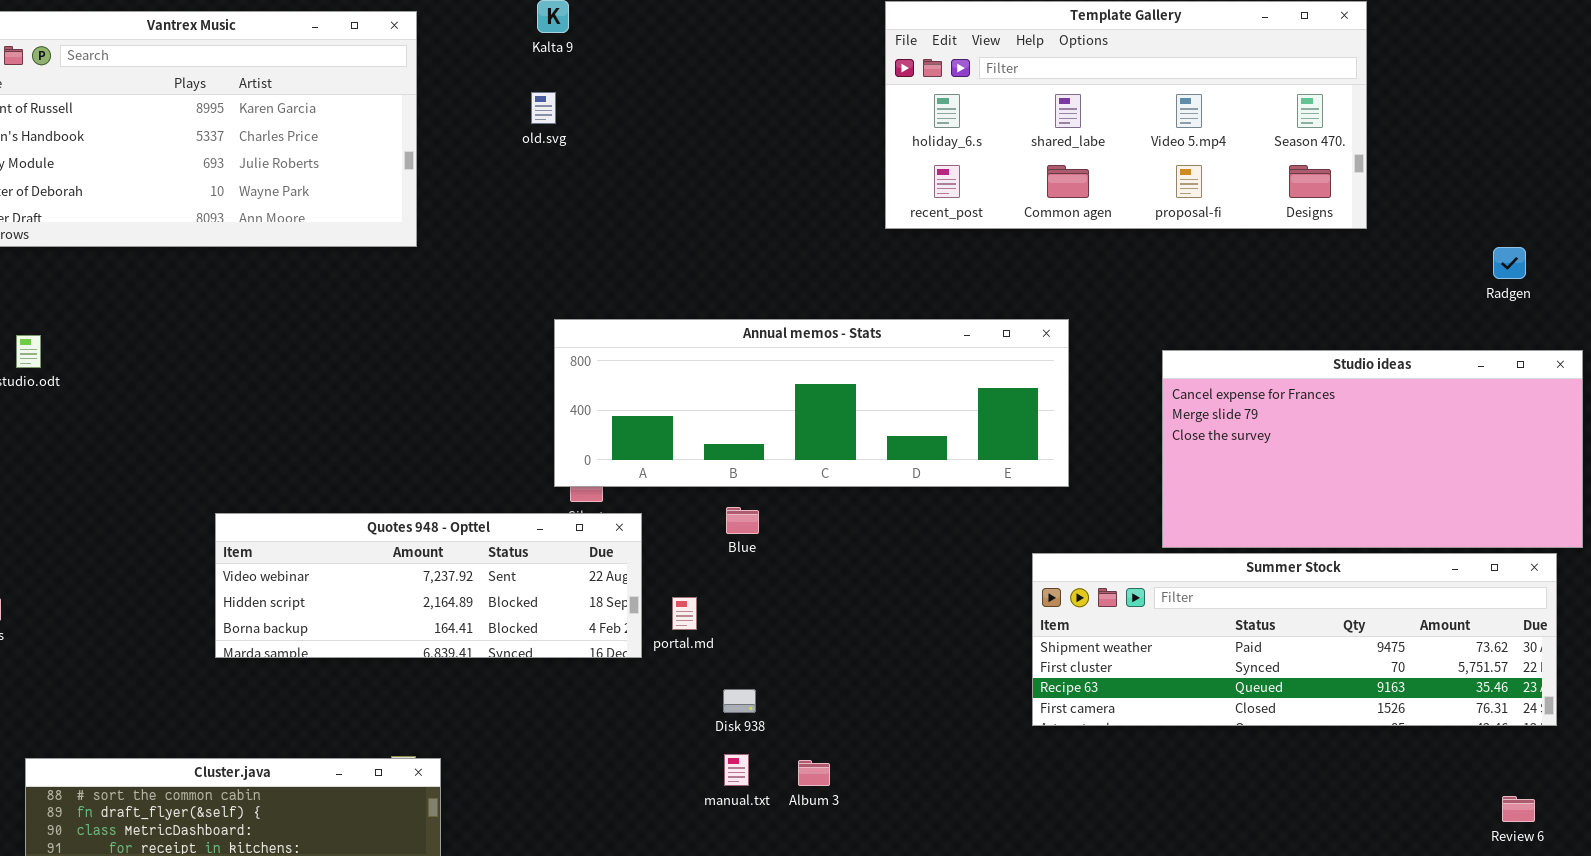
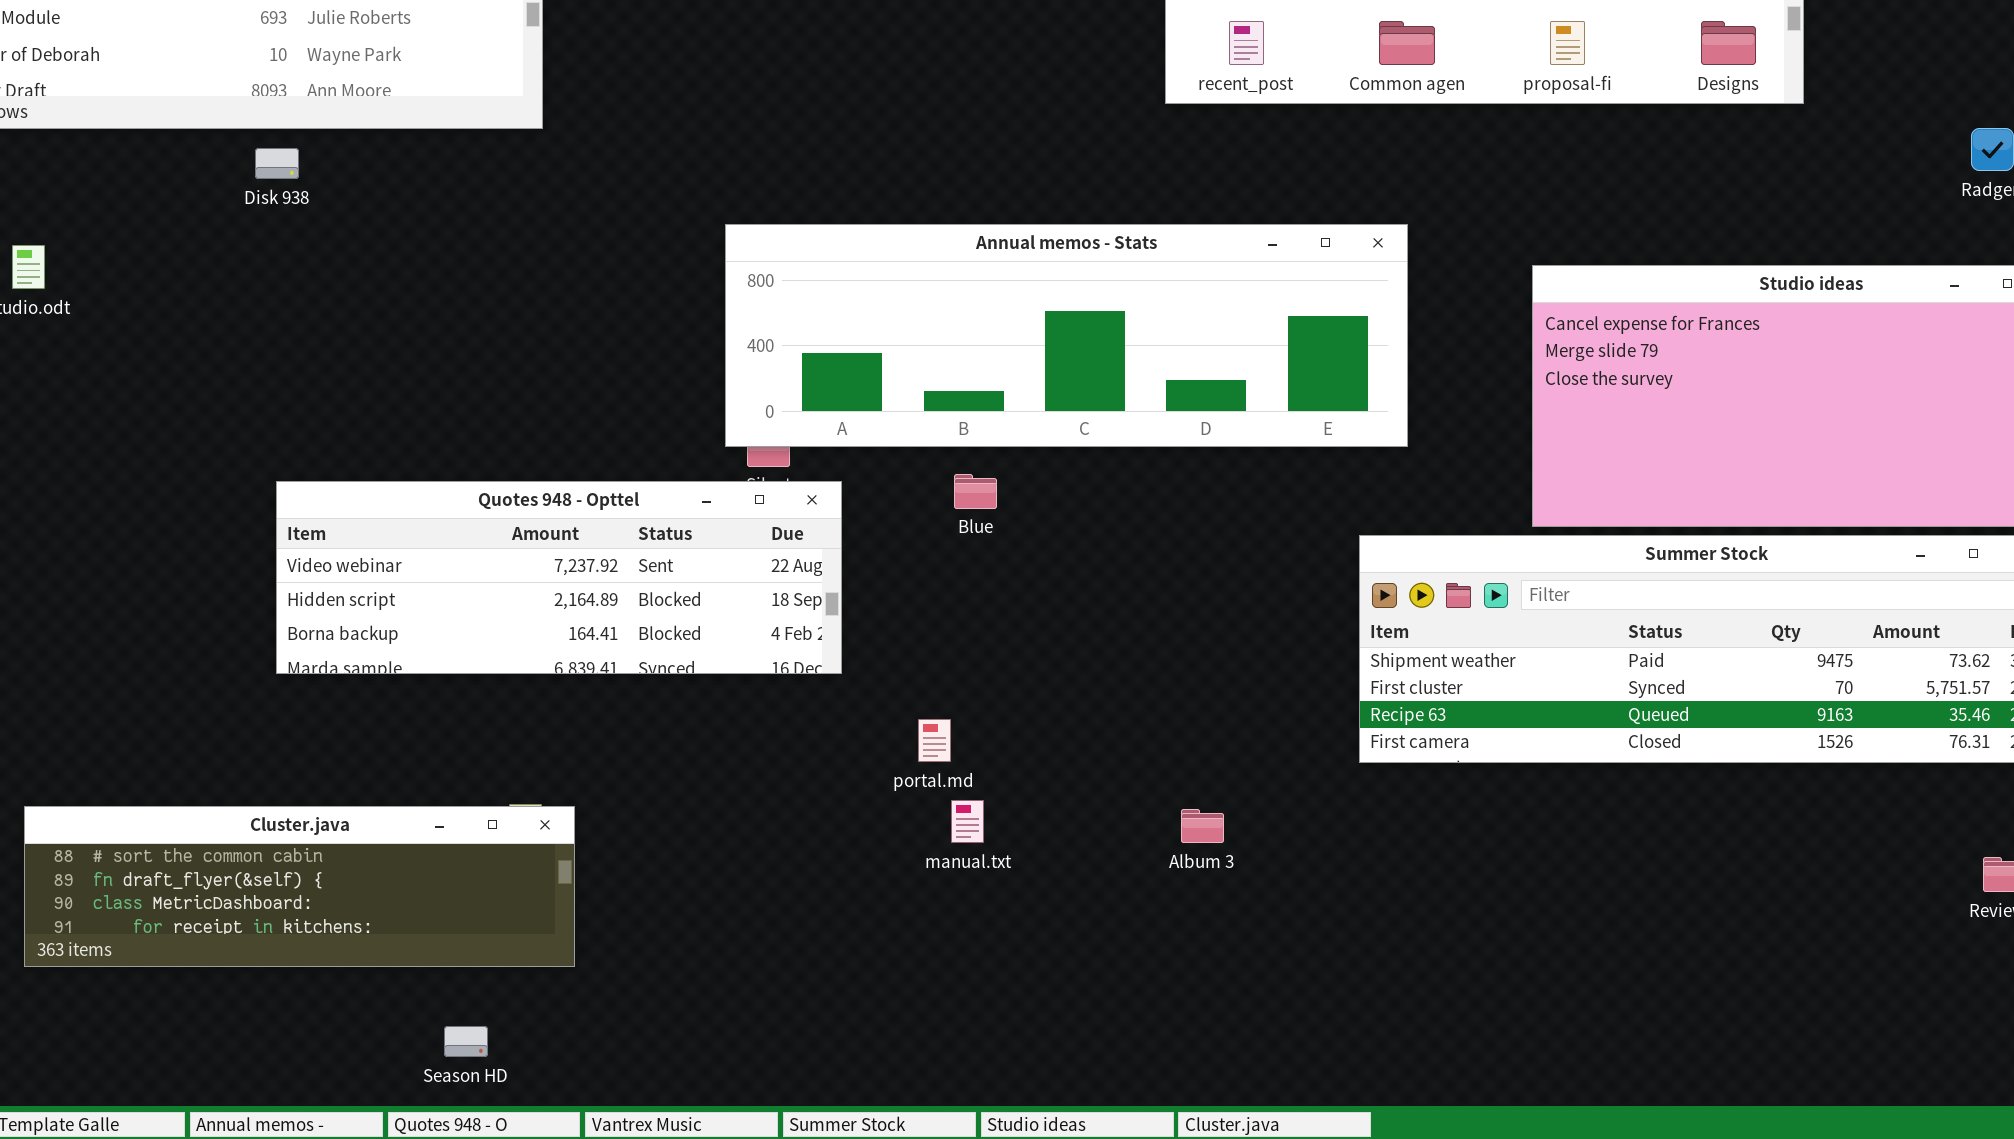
portal.md: [672,597,697,630] -> [918,719,951,762], moved
Disk 938: [723,689,756,713] -> [255,148,299,179], moved
Album 3: [798,760,830,786] -> [1181,809,1224,843], moved

